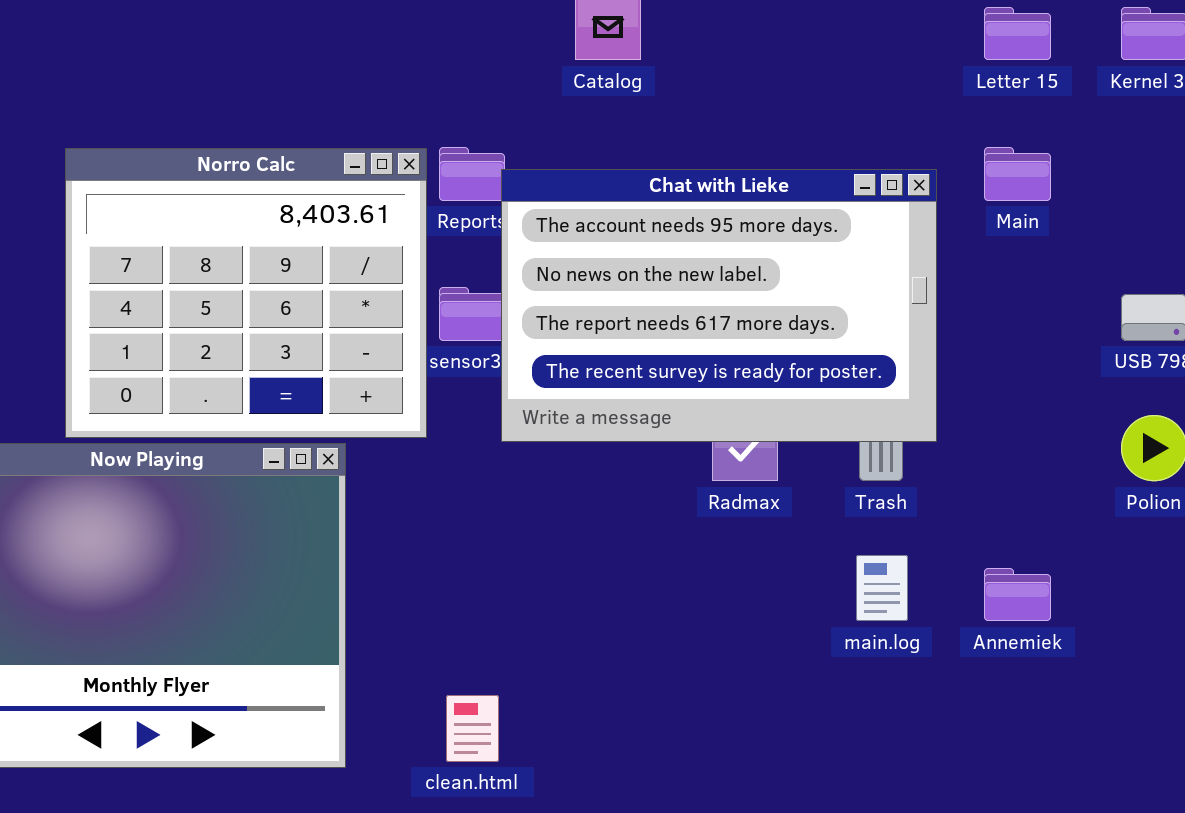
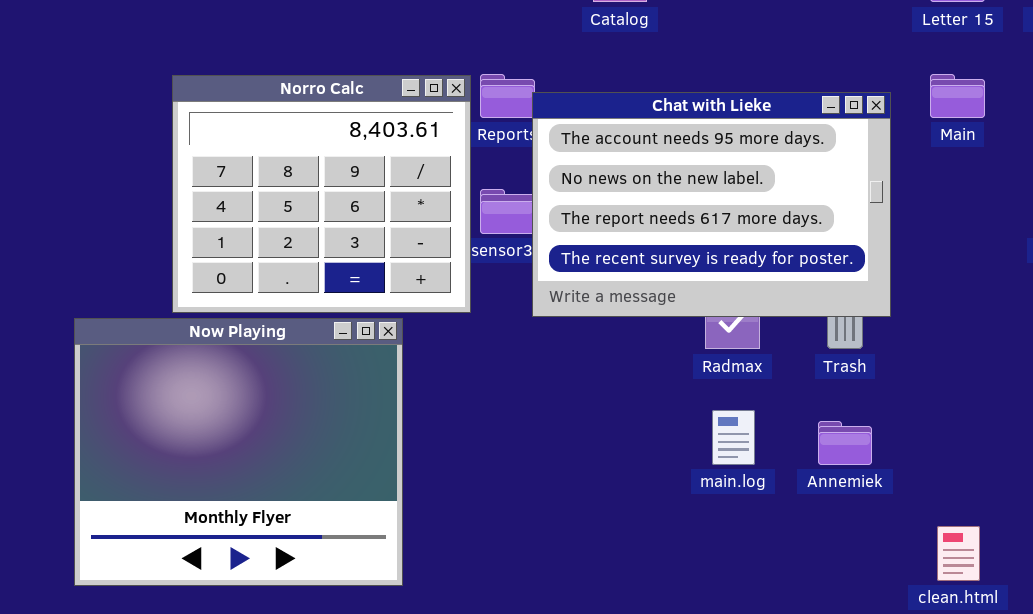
main.log: [856,555,908,621] -> [712,410,755,465], moved
Annemiek: [984,568,1051,621] -> [818,421,872,465], moved
clean.html: [446,695,499,762] -> [937,526,980,581], moved

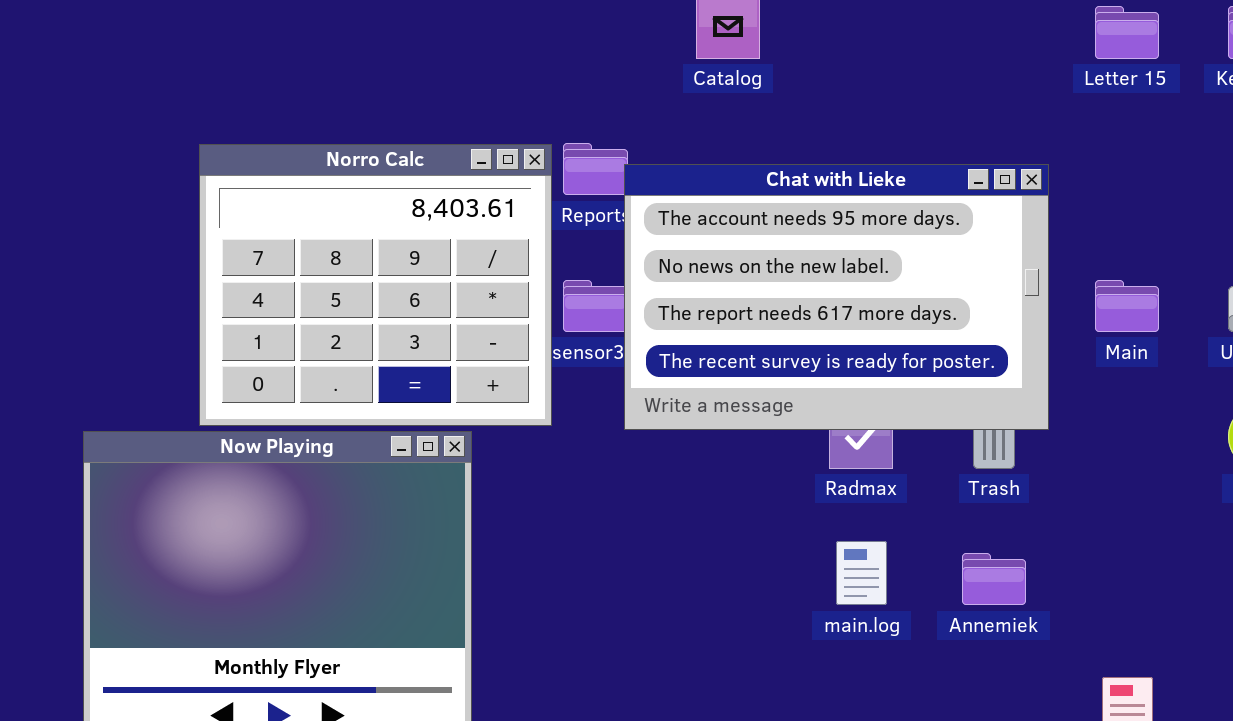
Main: [930,74,985,118] -> [1095,280,1159,332], moved

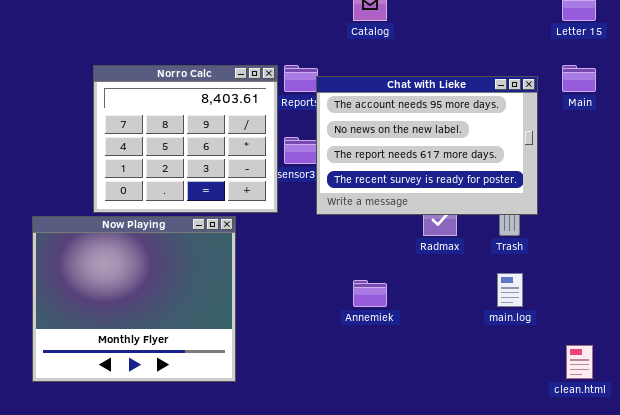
Main: [1095,280,1159,332] -> [562,65,596,92], moved
main.log: [836,541,887,605] -> [497,273,523,307], moved
Annemiek: [962,553,1026,605] -> [353,280,387,307], moved

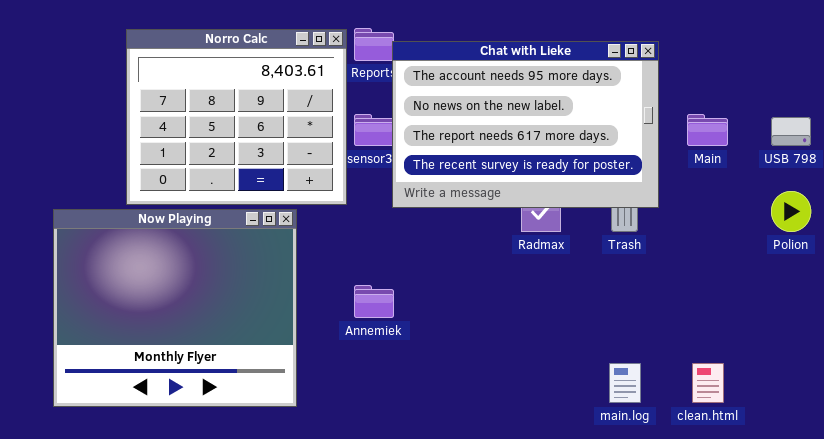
Main: [562,65,596,92] -> [687,114,728,146], moved
main.log: [497,273,523,307] -> [609,363,641,403], moved
Annemiek: [353,280,387,307] -> [354,285,394,318], moved

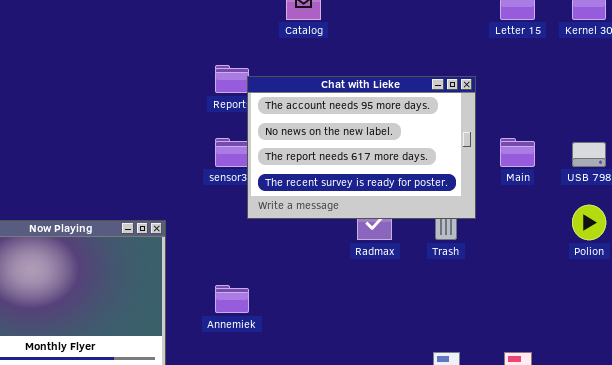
Norro Calc: [126,29,347,205] -> none, closed

